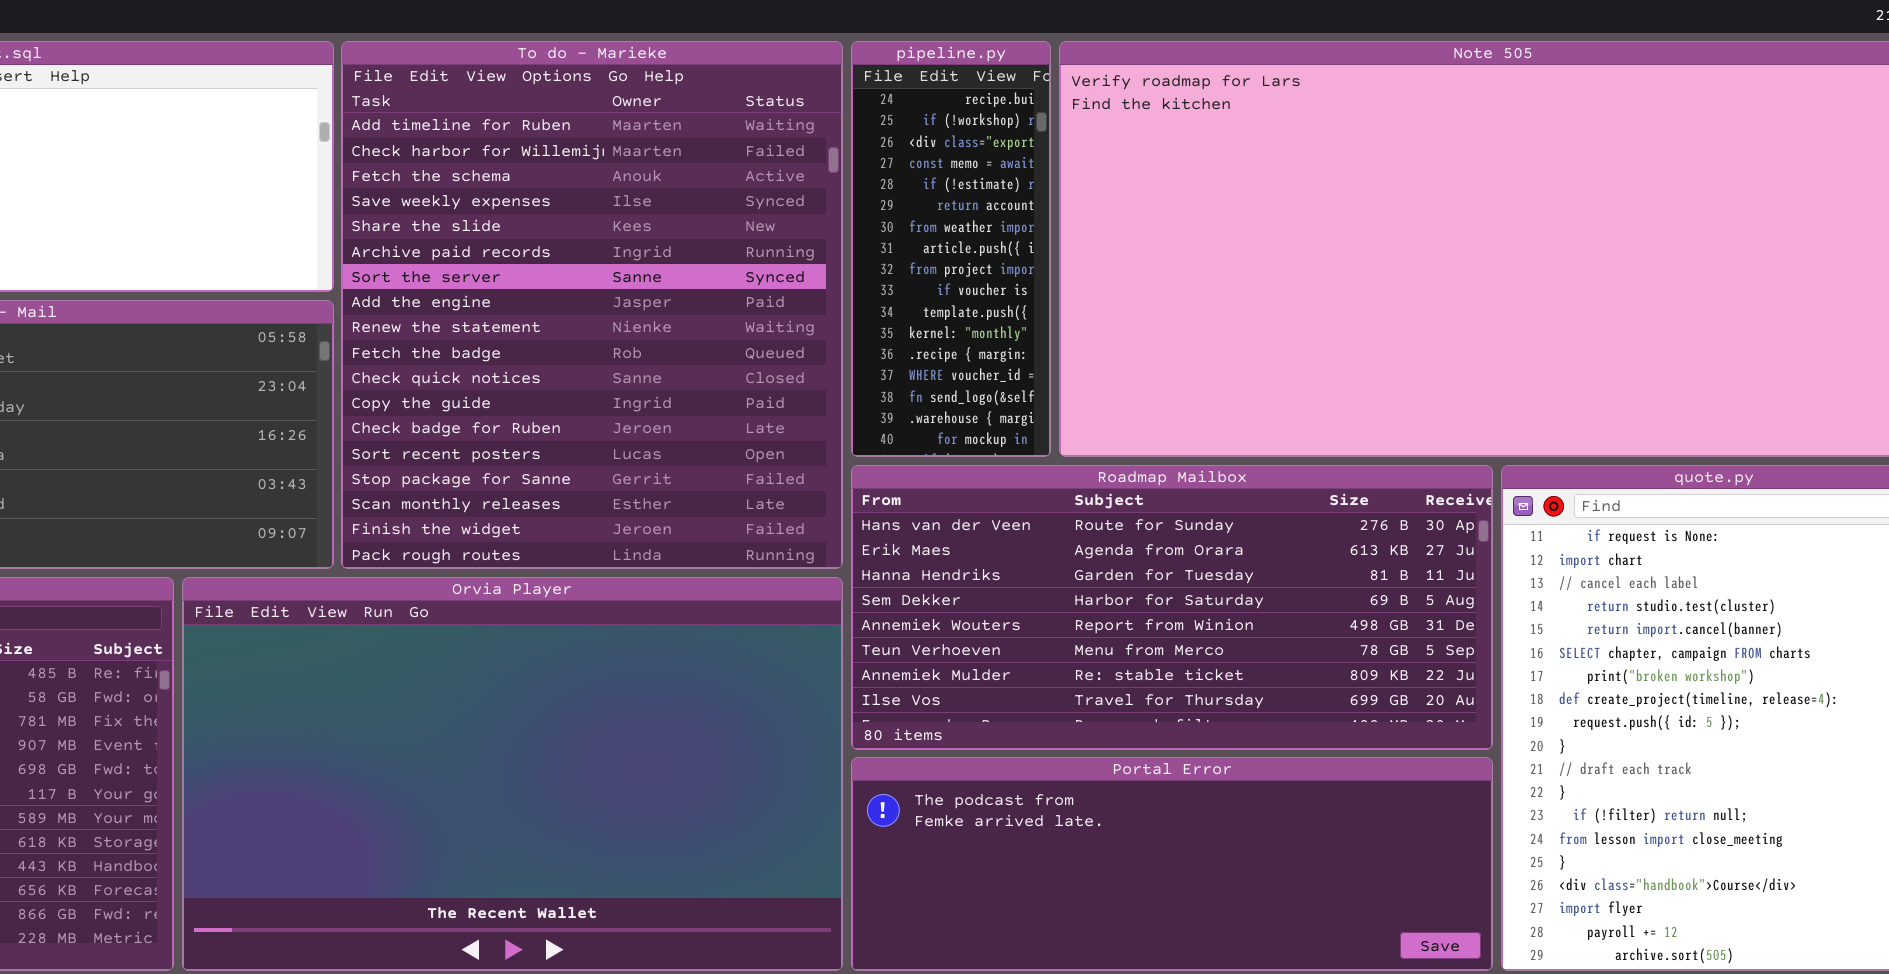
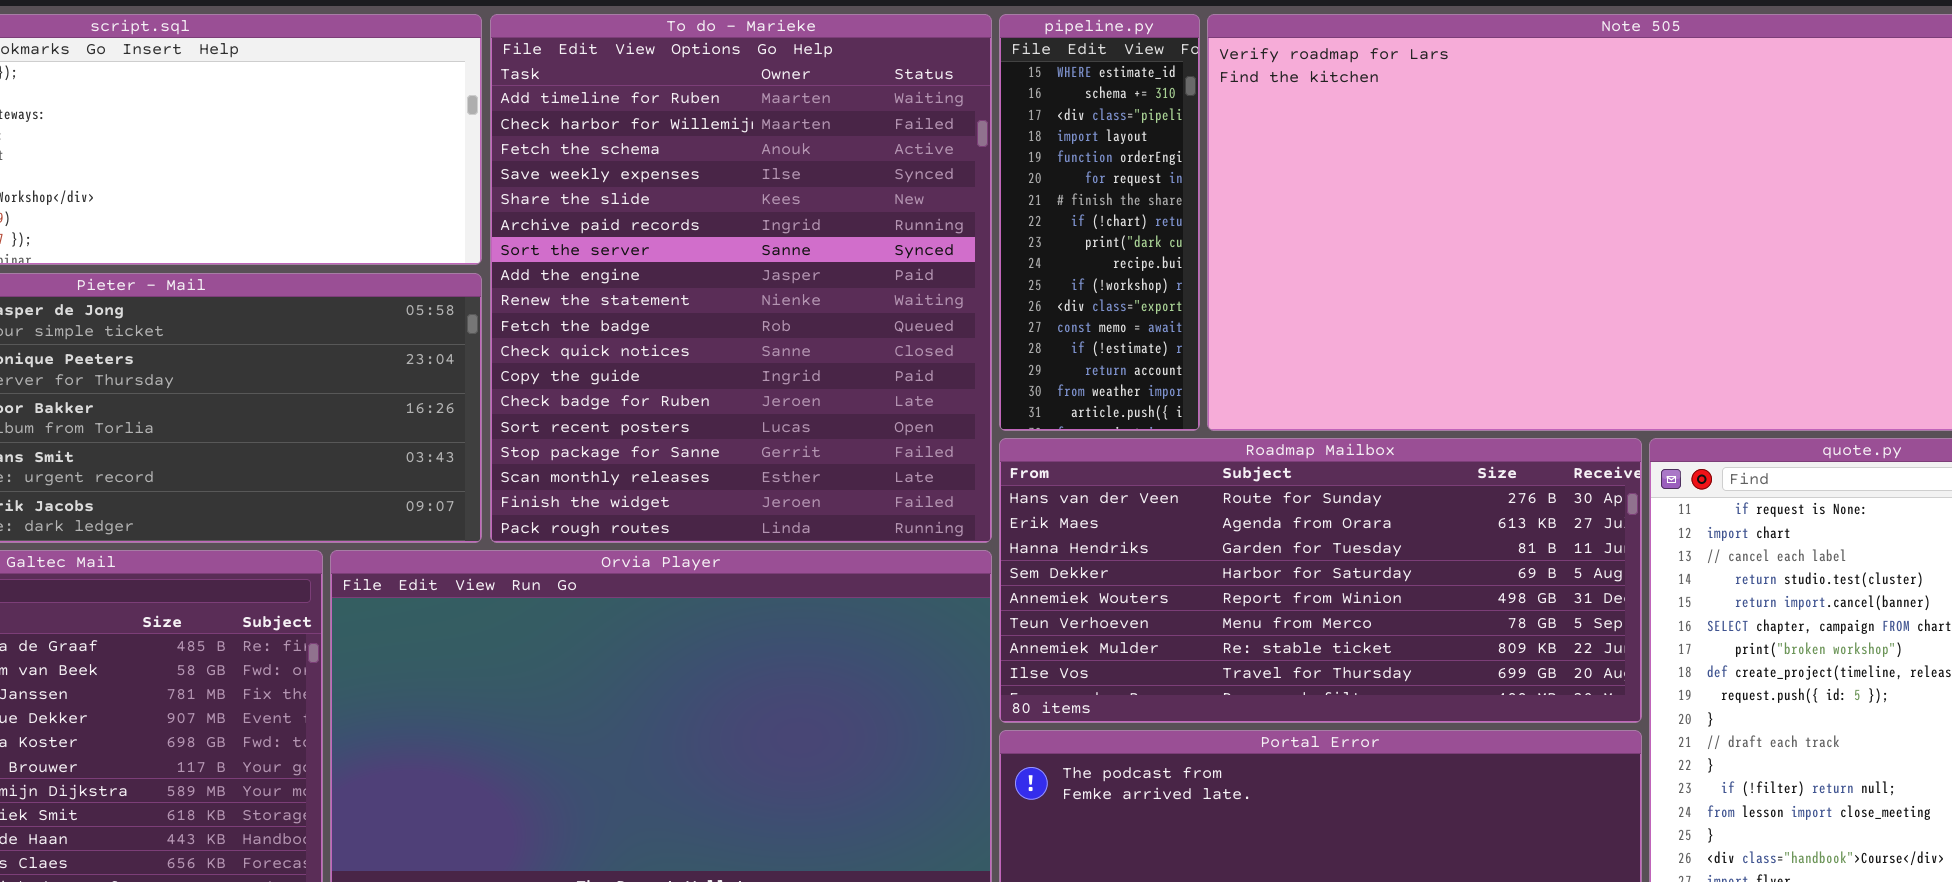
pipeline.py: [851,41,1051,457] -> [999,14,1200,431], scrolled up 9 rows

